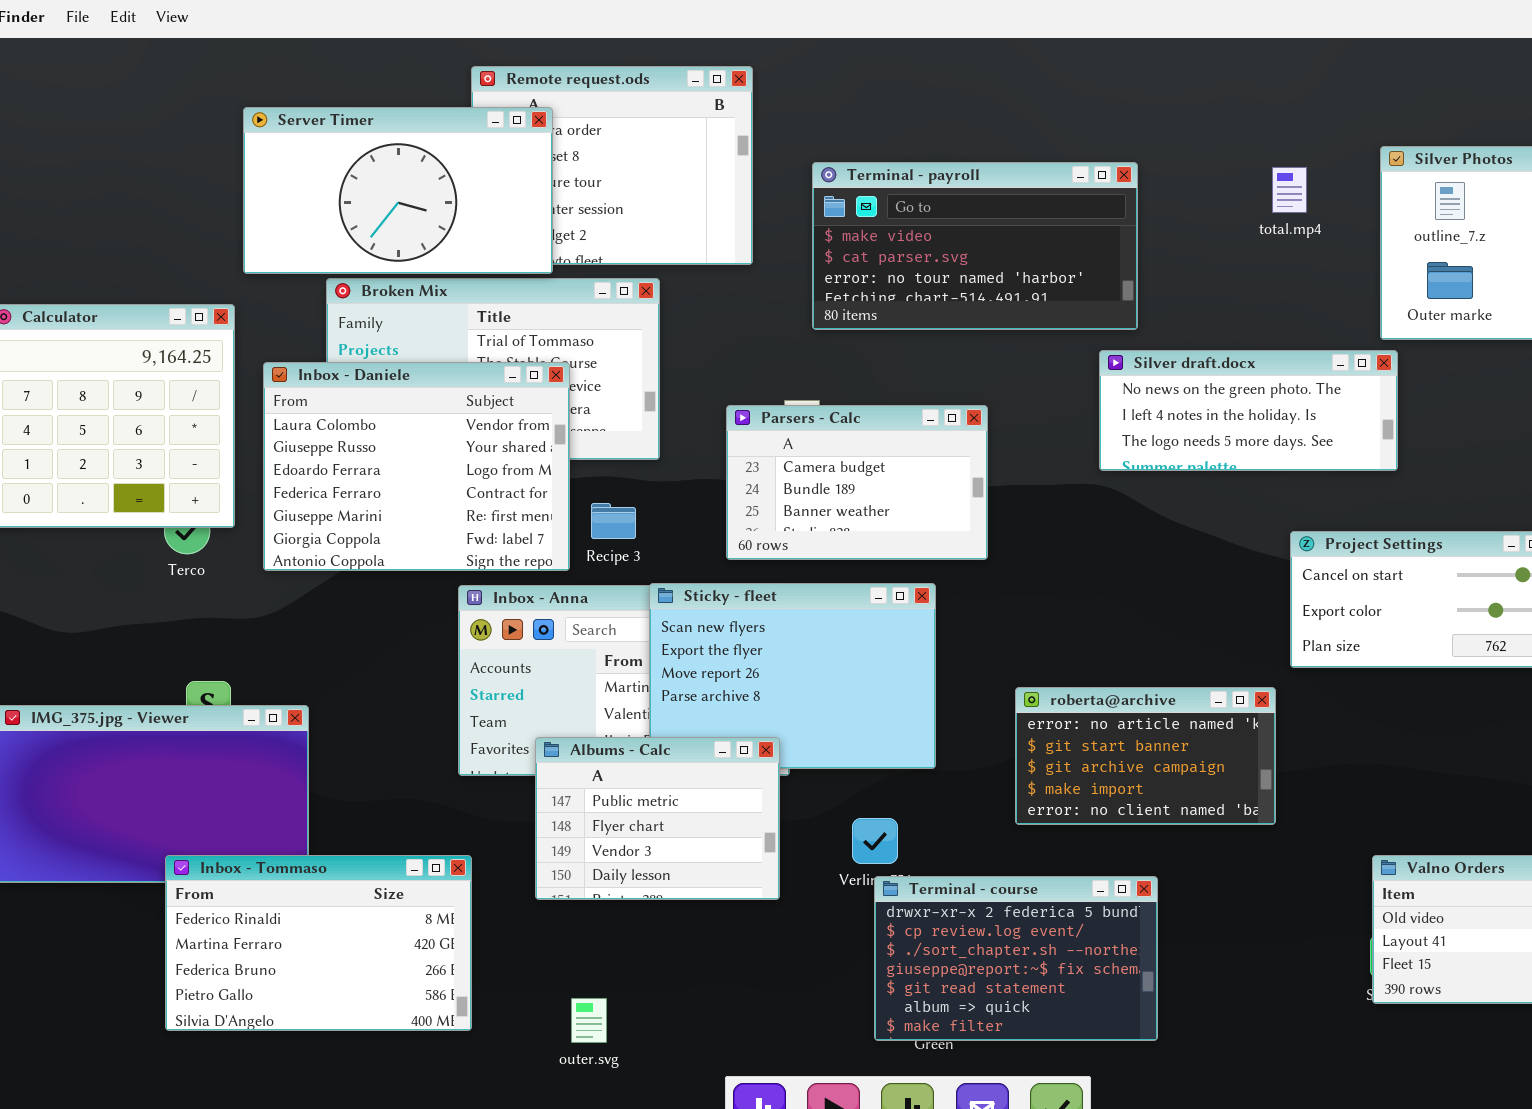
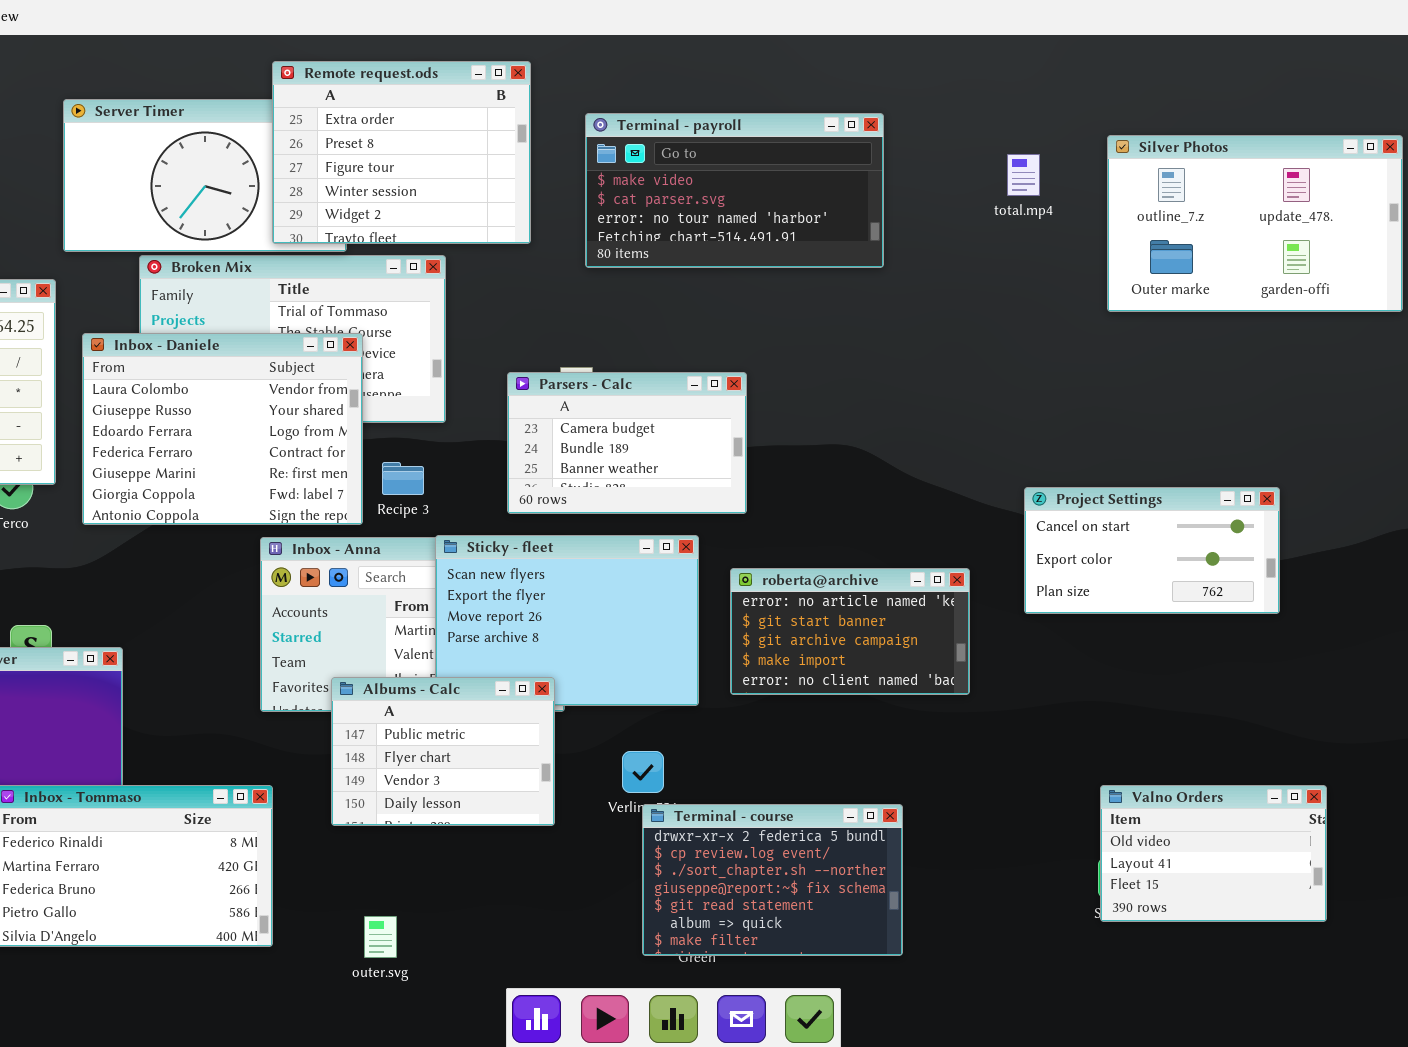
Remote request.ods: [471,66,753,265] -> [272,61,531,244], raised
Terminal - payroll: [812,162,1138,330] -> [585,113,884,268], moved
Silver draft.docx: [1099,350,1398,471] -> none, closed
roberta@archive: [1015,687,1276,825] -> [730,568,970,695], moved

